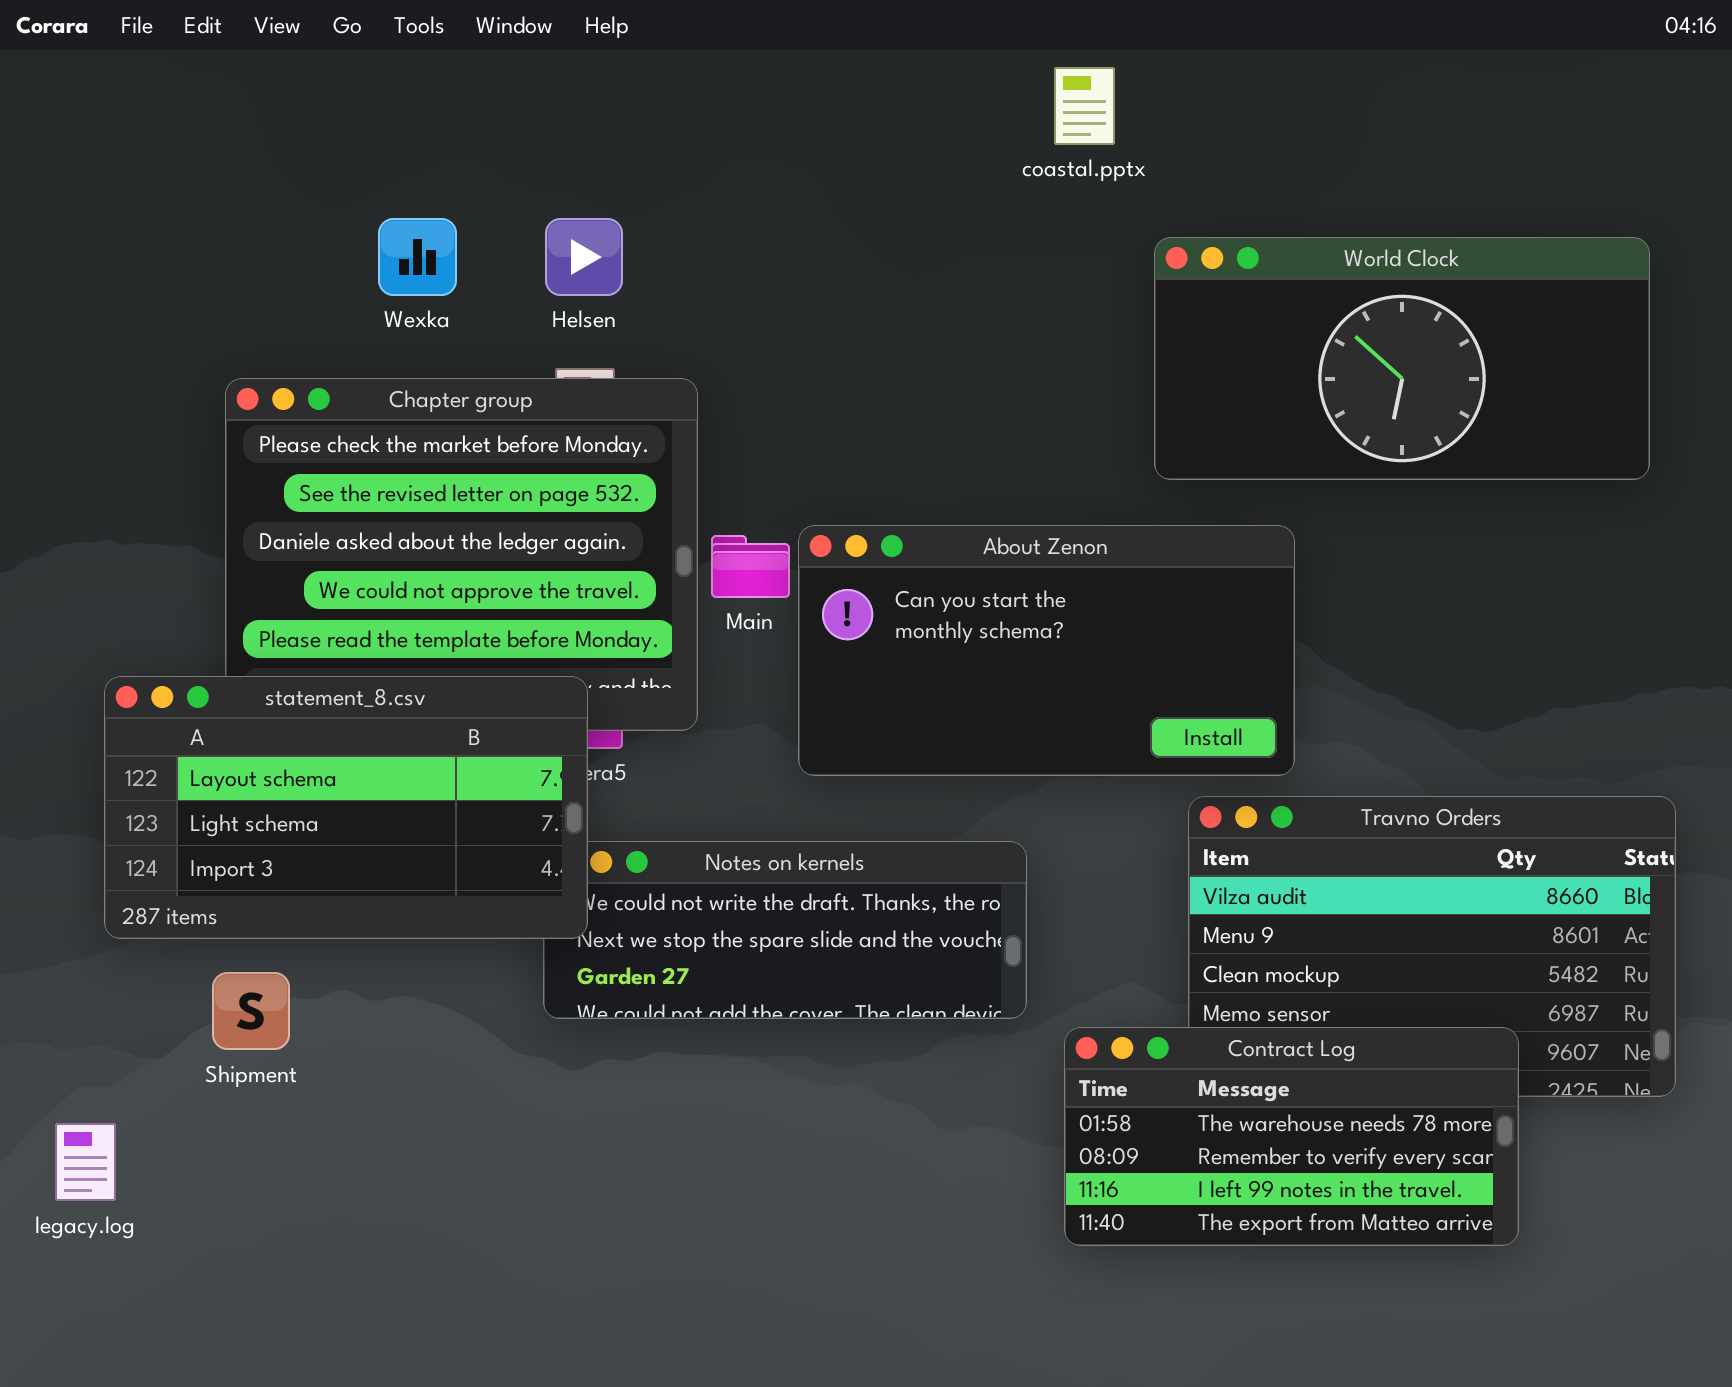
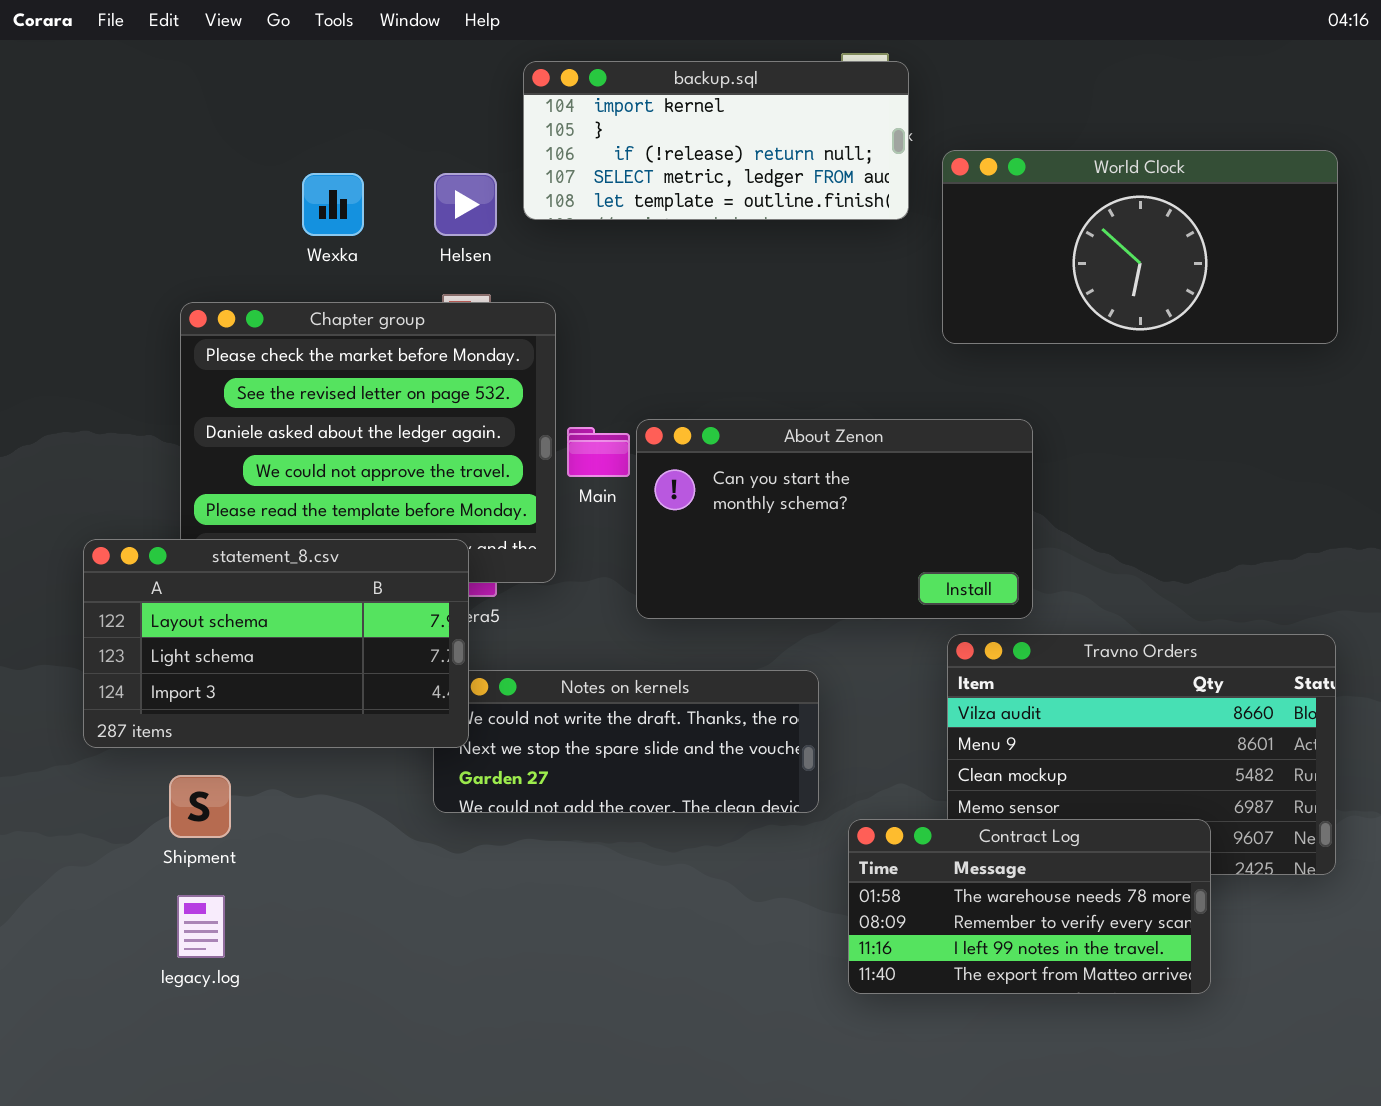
backup.sql: none -> [523,61,909,220], opened
World Clock: [1154,237,1650,480] -> [942,150,1338,344], moved
legacy.log: [55,1123,116,1201] -> [177,895,225,958], moved

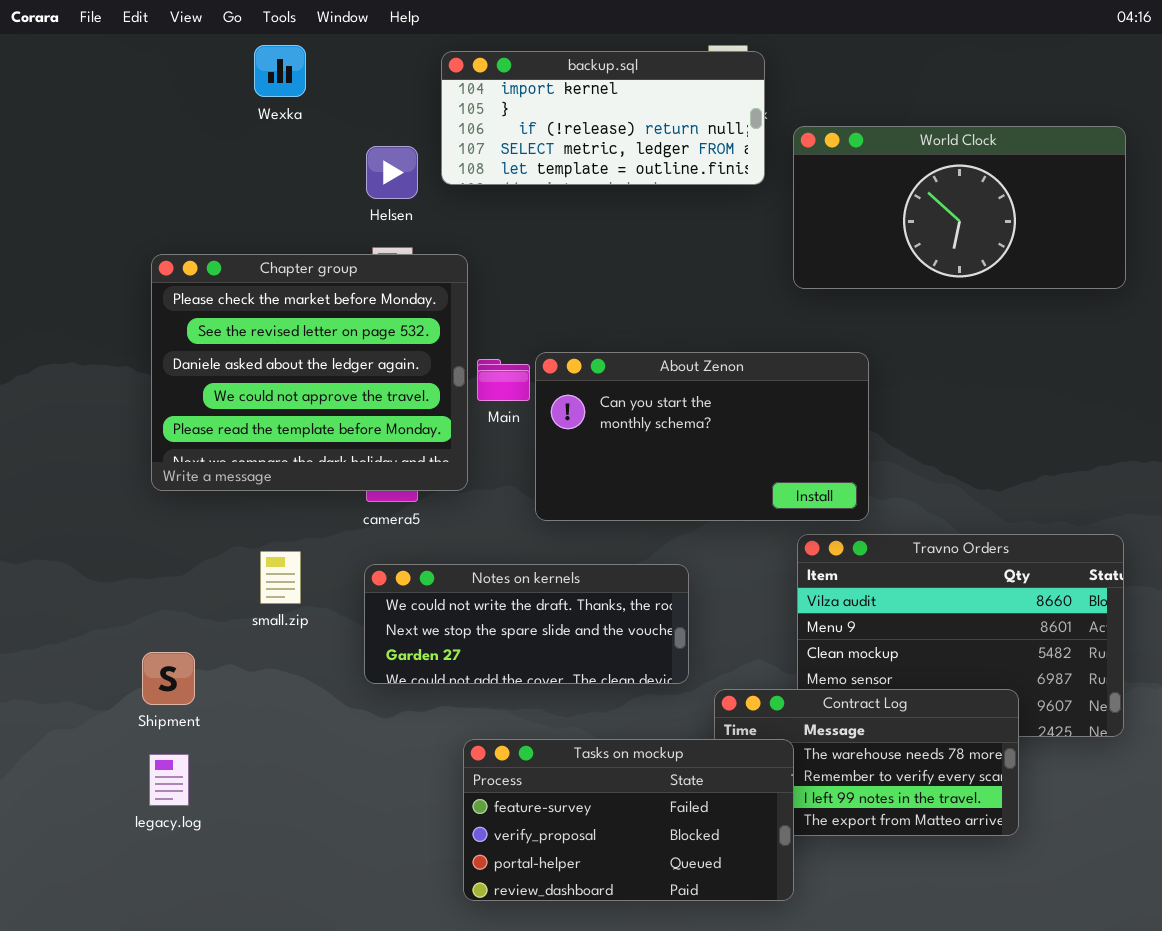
Wexka: [302,173,364,236] -> [254,45,306,97], moved
statement_8.csv: [83,539,469,748] -> none, closed
Tasks on mockup: none -> [463,739,794,901], opened

